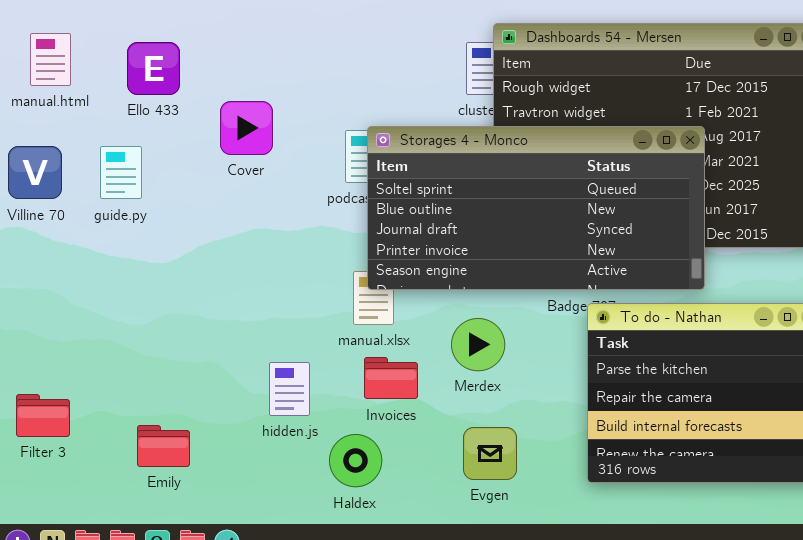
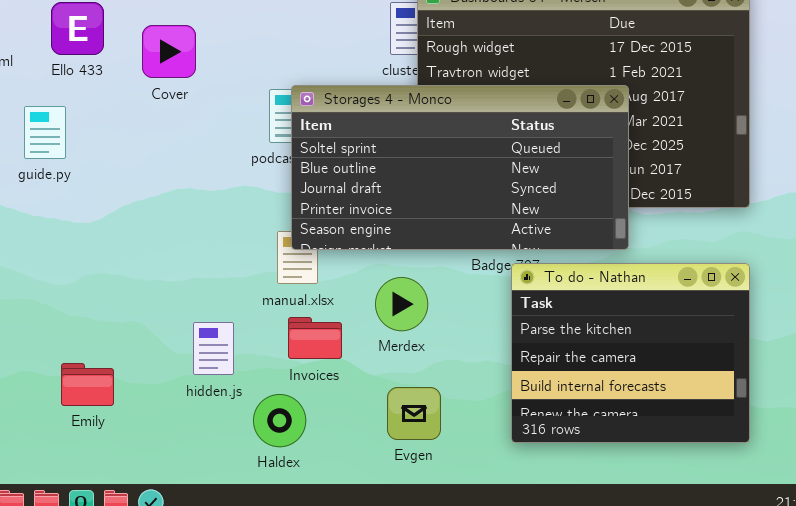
Cover: [220,101,273,155] -> [142,25,196,78], moved
Emily: [137,425,190,467] -> [61,363,114,406], moved

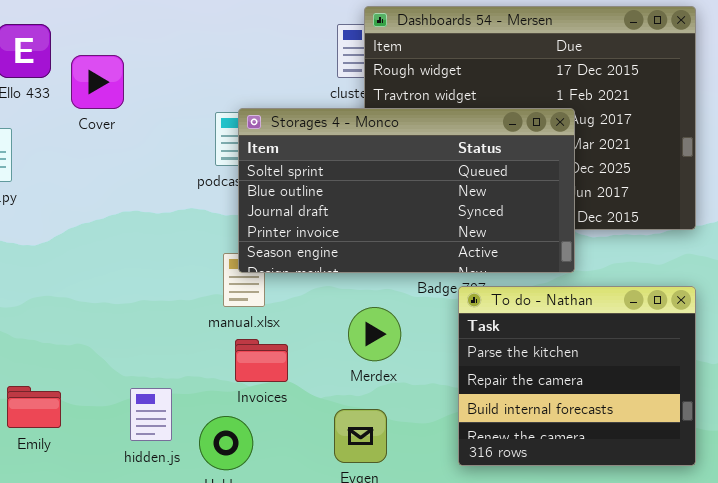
Cover: [142,25,196,78] -> [71,55,124,109], moved
Merdex: [375,277,428,331] -> [348,307,401,361], moved
hidden.js: [193,322,234,375] -> [130,388,172,441], moved

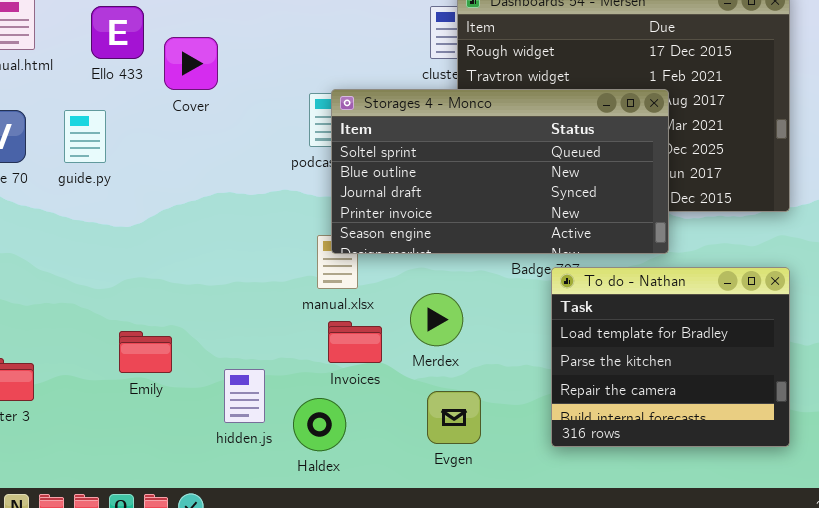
To do - Nathan: [458,286,696,466] -> [551,267,790,447], scrolled up 1 row
Merdex: [348,307,401,361] -> [410,293,463,346], moved
Emily: [7,386,61,428] -> [119,331,172,373], moved

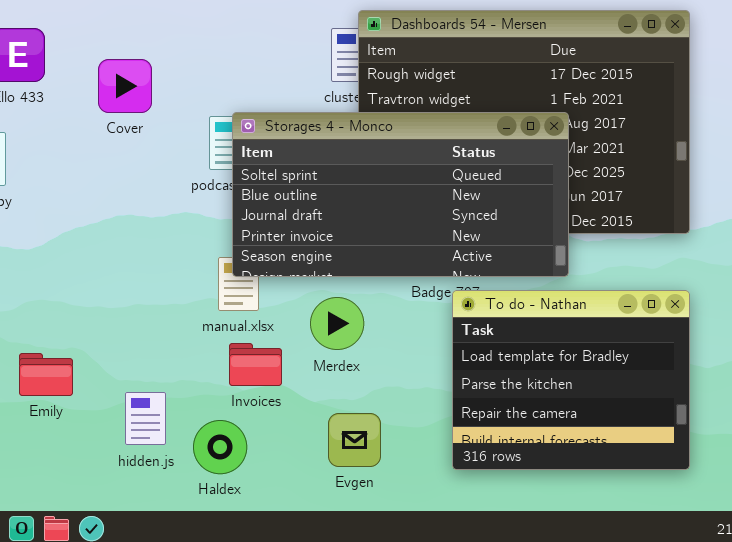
Cover: [164,37,218,90] -> [98,59,152,113], moved
Merdex: [410,293,463,346] -> [310,297,364,350], moved

